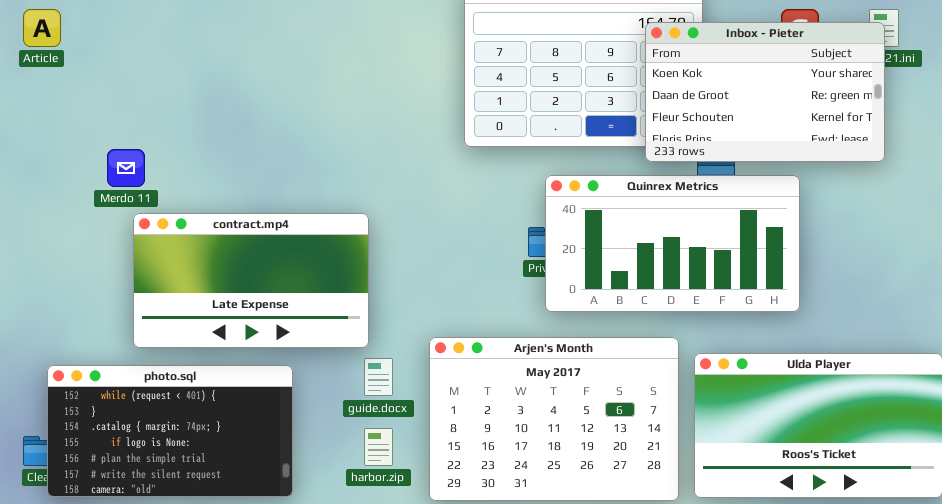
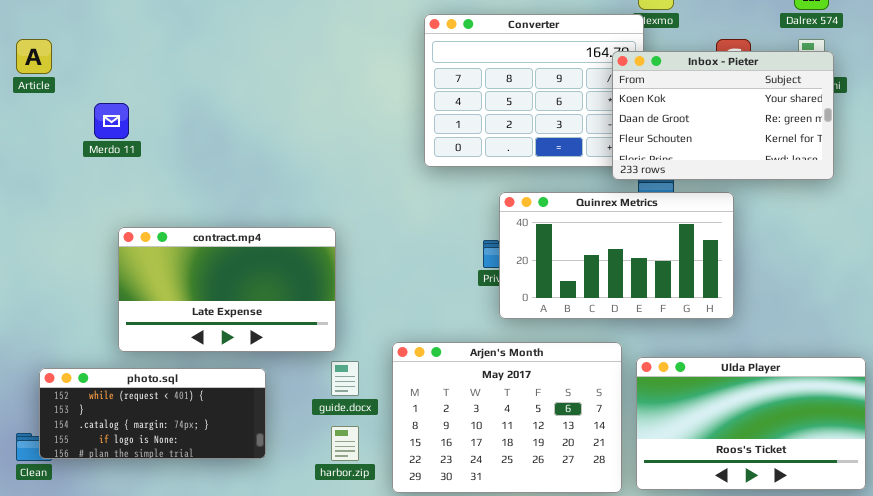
Inbox - Pieter: [645,22,885,162] -> [612,51,834,180], moved
Merdo 11: [107,149,145,187] -> [94,103,129,139], moved
photo.sql: [47,365,293,497] -> [39,368,266,459], resized

